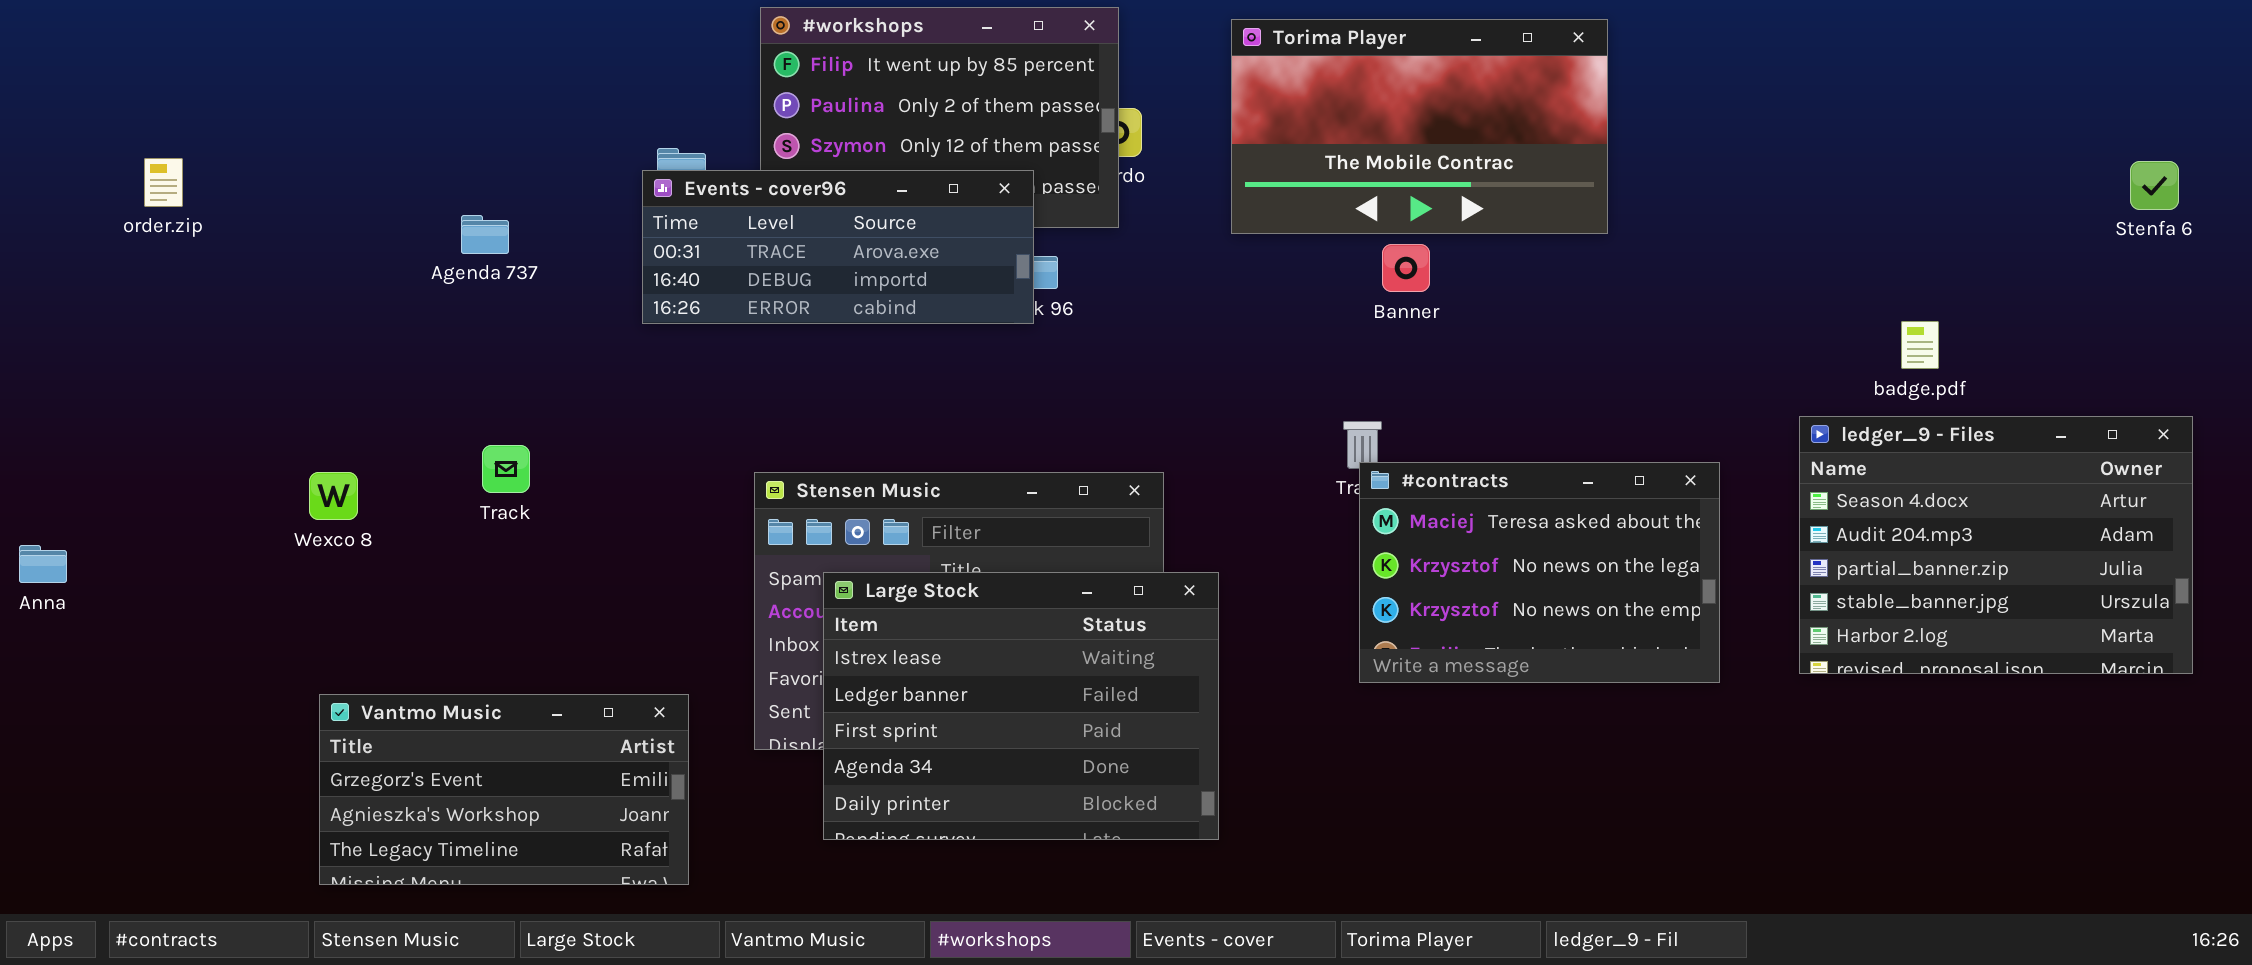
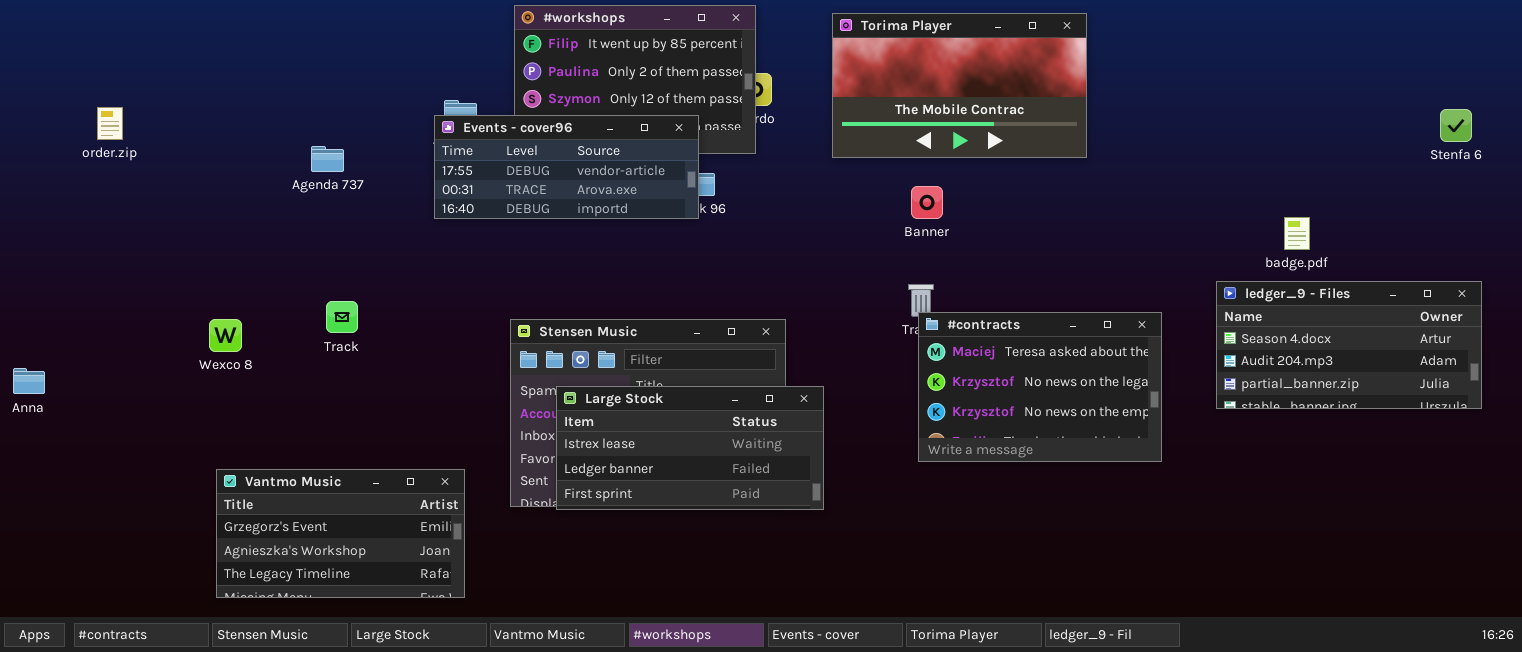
Events - cover96: [642,170,1034,324] -> [434,115,699,219], scrolled up 1 row
Banner: [1382,244,1430,292] -> [911,186,943,219], moved
ledger_9 - Files: [1799,416,2193,674] -> [1216,281,1482,409], resized
Large Stock: [823,572,1219,840] -> [556,386,824,510], resized

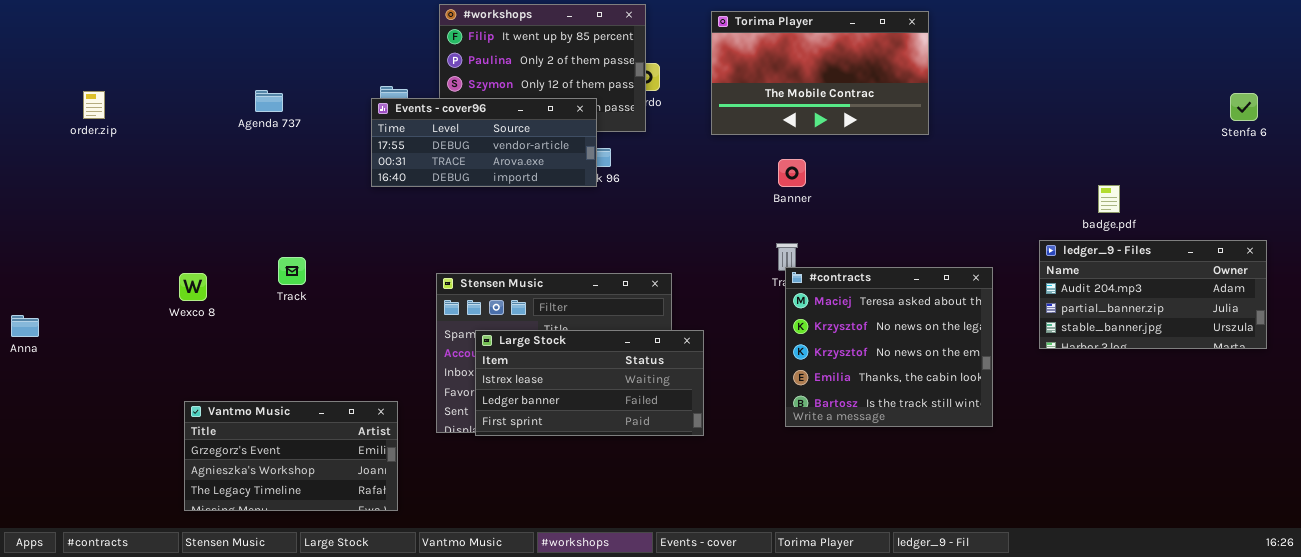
Agenda 737: [311,146,344,172] -> [255,90,283,112], moved
ledger_9 - Files: [1216,281,1482,409] -> [1039,240,1267,349], scrolled down 1 row
#contracts: [918,312,1162,462] -> [785,267,993,427], resized

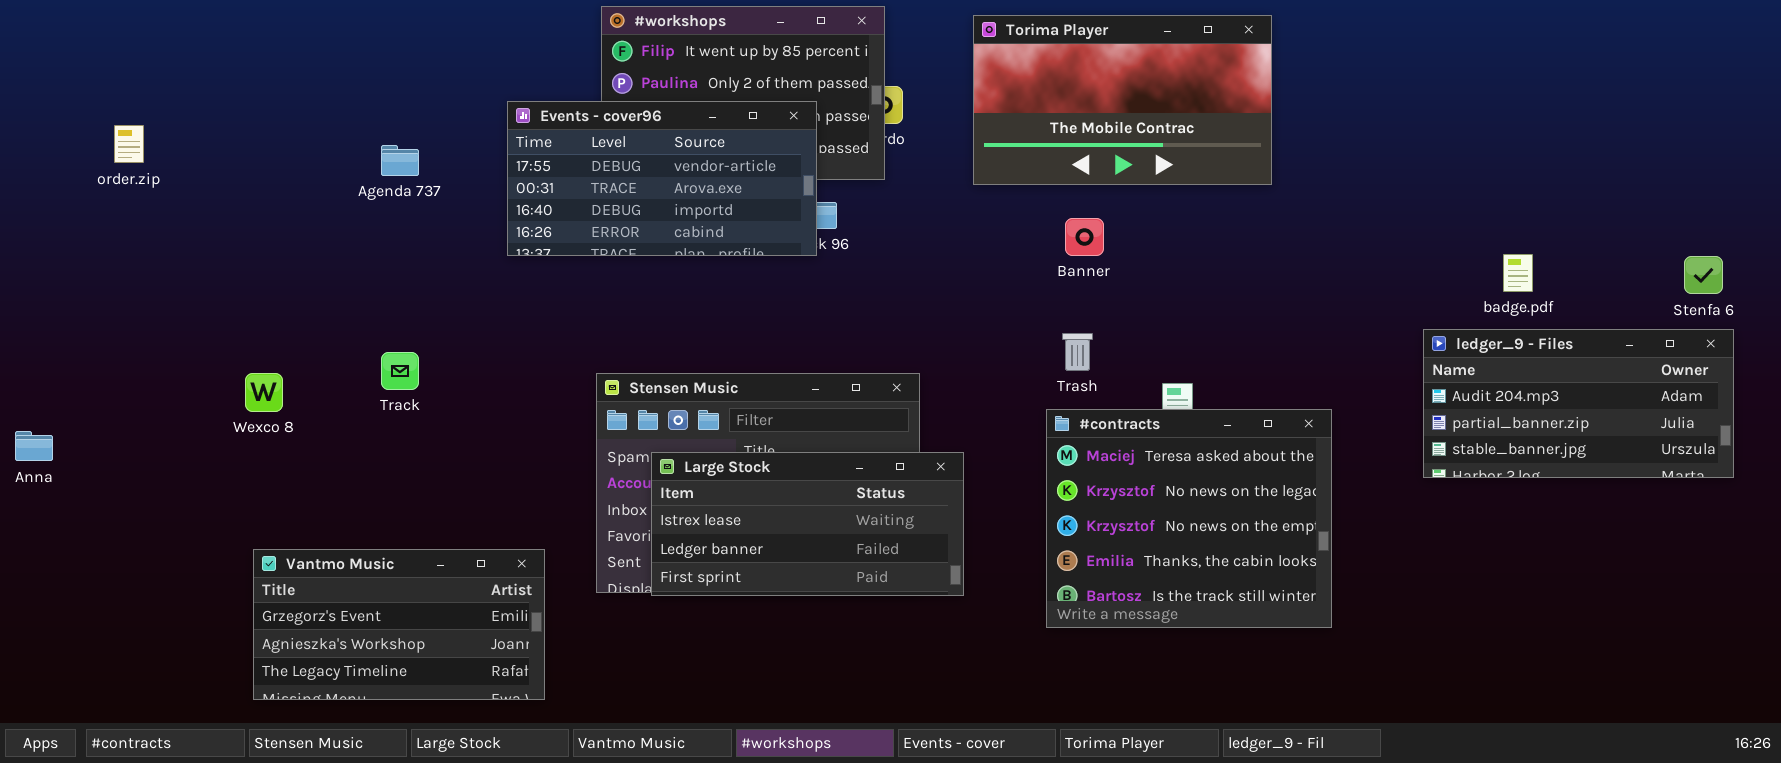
Agenda 737: [255,90,283,112] -> [381,145,419,176], moved
Stenfa 6: [1230,93,1258,121] -> [1684,256,1723,294], moved
Events - cover96: [371,98,597,187] -> [507,101,817,256], resized
#contracts: [785,267,993,427] -> [1046,409,1332,628], moved

